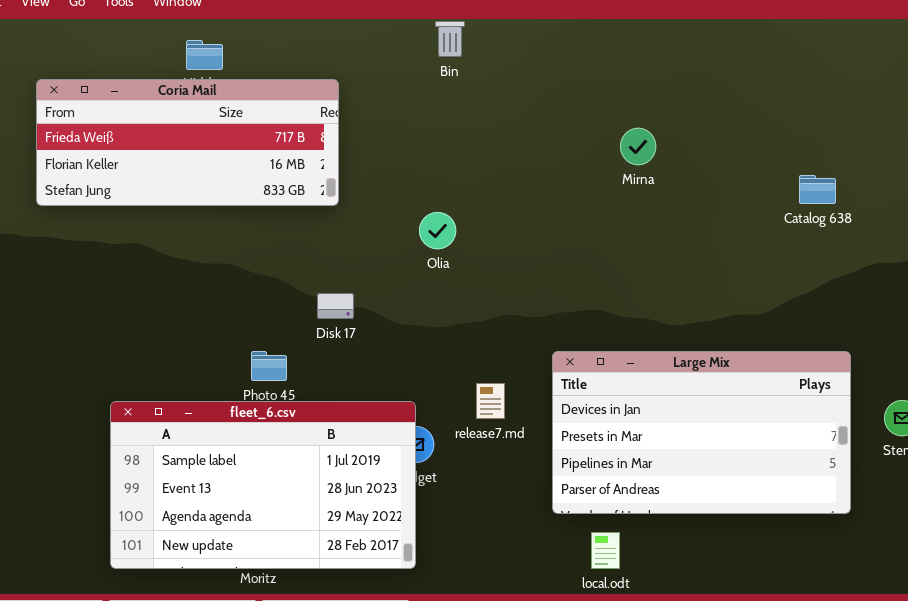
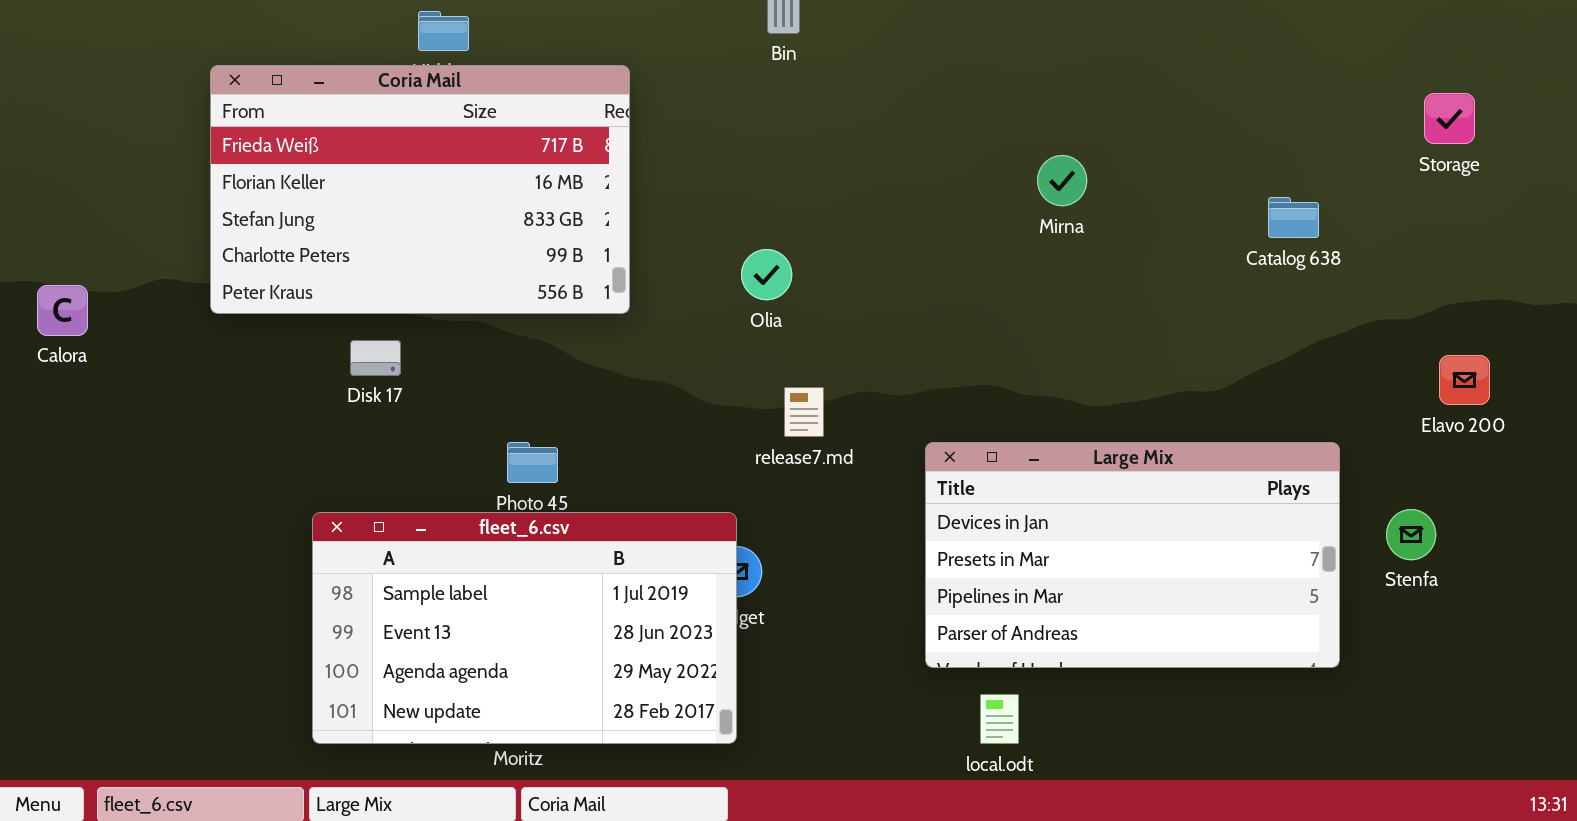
Coria Mail: [36,79,339,206] -> [210,65,630,314], resized
Mirna: [620,128,656,165] -> [1037,155,1087,206], moved
Disk 17: [317,293,354,319] -> [350,340,401,376], moved
release7.md: [476,383,505,419] -> [784,387,824,437], moved

